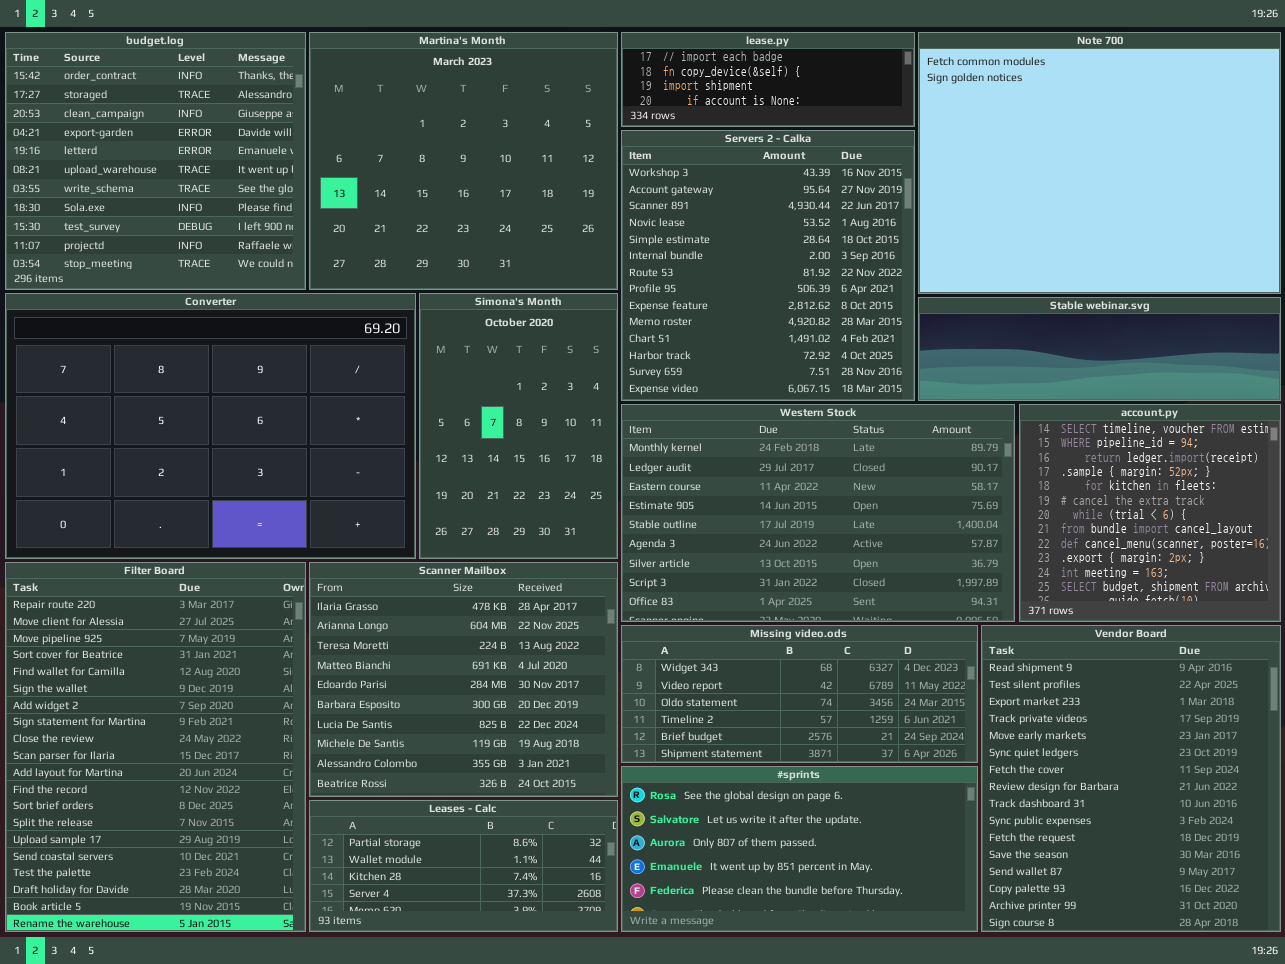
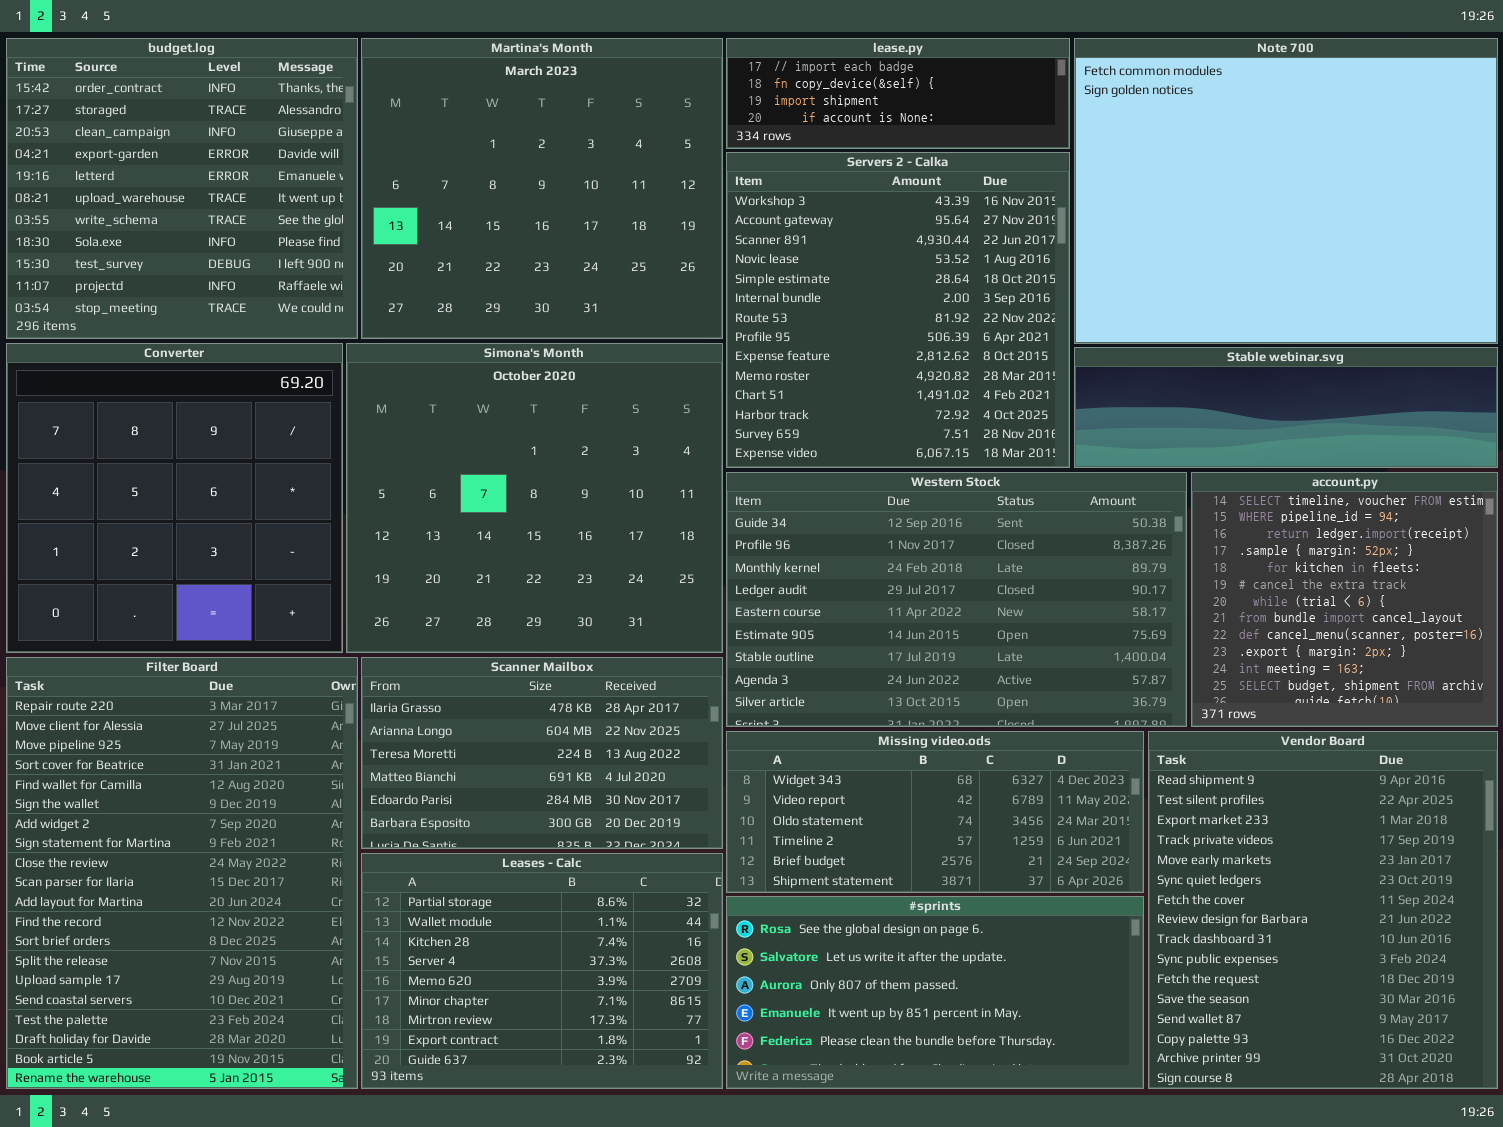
Converter: [5,293,416,559] -> [6,343,343,653], resized
Simona's Month: [419,293,618,559] -> [346,343,723,653], resized
Western Stock: [621,404,1015,622] -> [726,472,1187,727], scrolled up 2 rows
Scanner Mailbox: [309,562,618,797] -> [361,657,723,849], resized
Leases - Calc: [309,800,618,932] -> [361,853,723,1089], resized

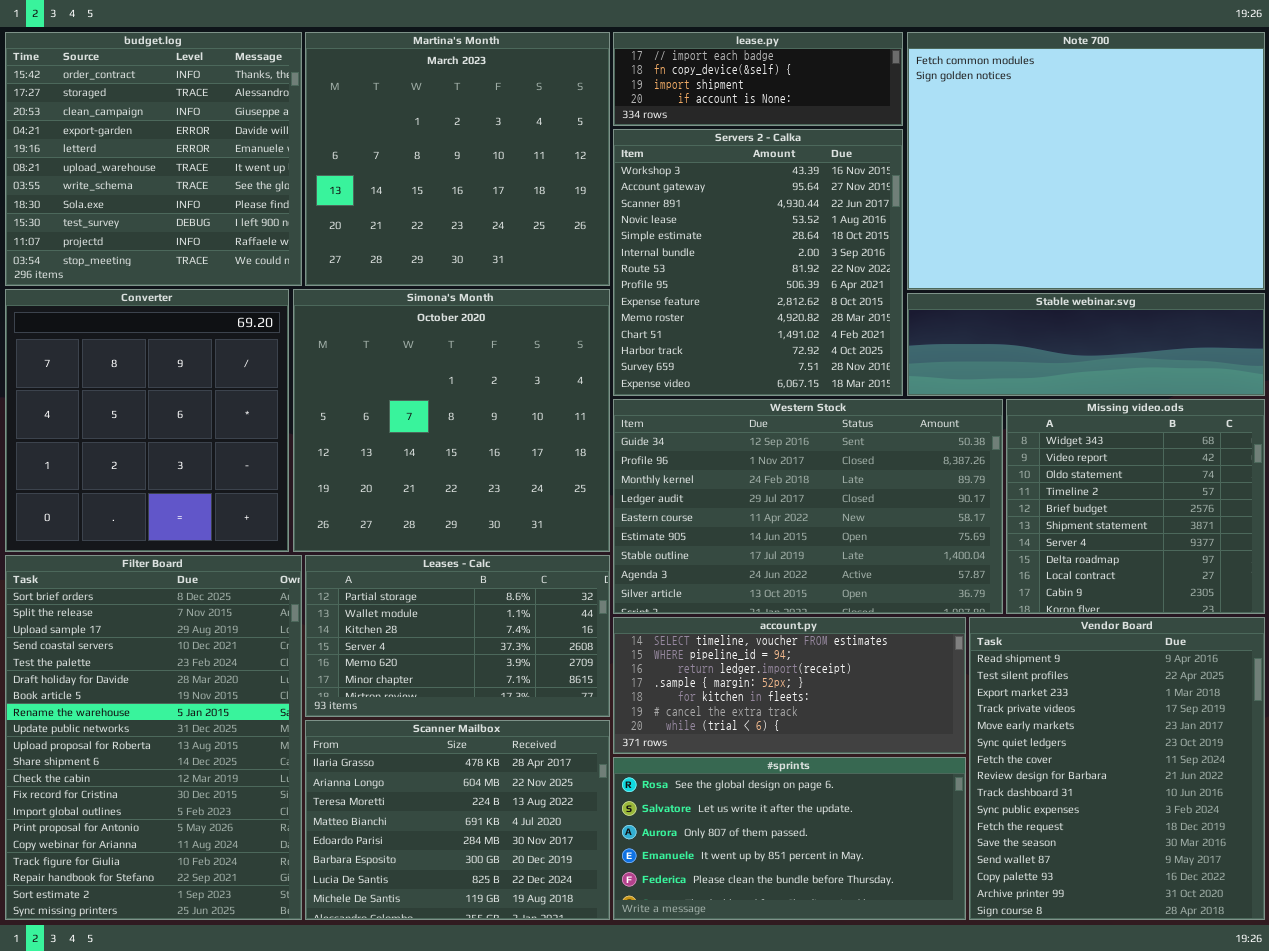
account.py: [1191,472,1498,727] -> [613,617,966,754], moved, resized
Filter Board: [6,657,358,1089] -> [5,555,302,920], scrolled down 12 rows
Scanner Mailbox: [361,657,723,849] -> [305,720,610,920], moved, resized
Missing video.ods: [726,731,1144,893] -> [1006,399,1265,614], moved, resized
Leases - Calc: [361,853,723,1089] -> [305,555,610,717], moved, resized

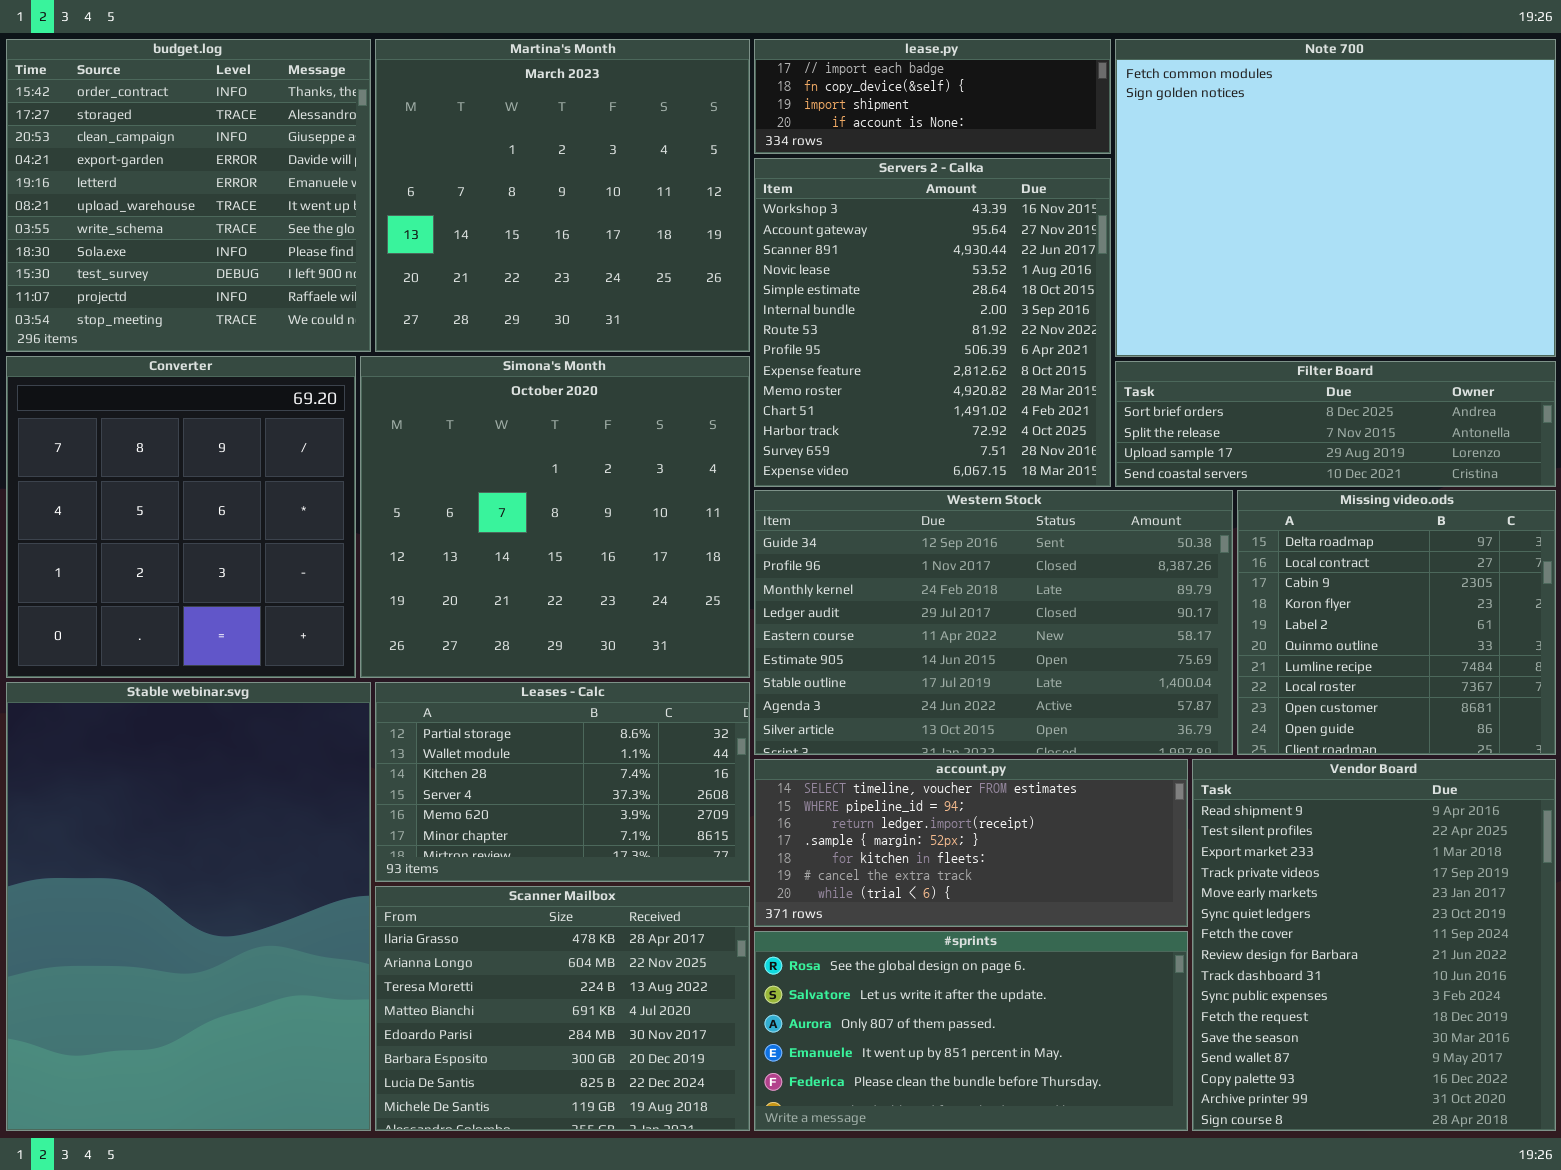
Stable webinar.svg: [907,293,1265,396] -> [6,682,371,1131], moved, resized
Missing video.ods: [1006,399,1265,614] -> [1237,490,1556,755], scrolled down 7 rows
Filter Board: [5,555,302,920] -> [1115,361,1556,487], moved, resized

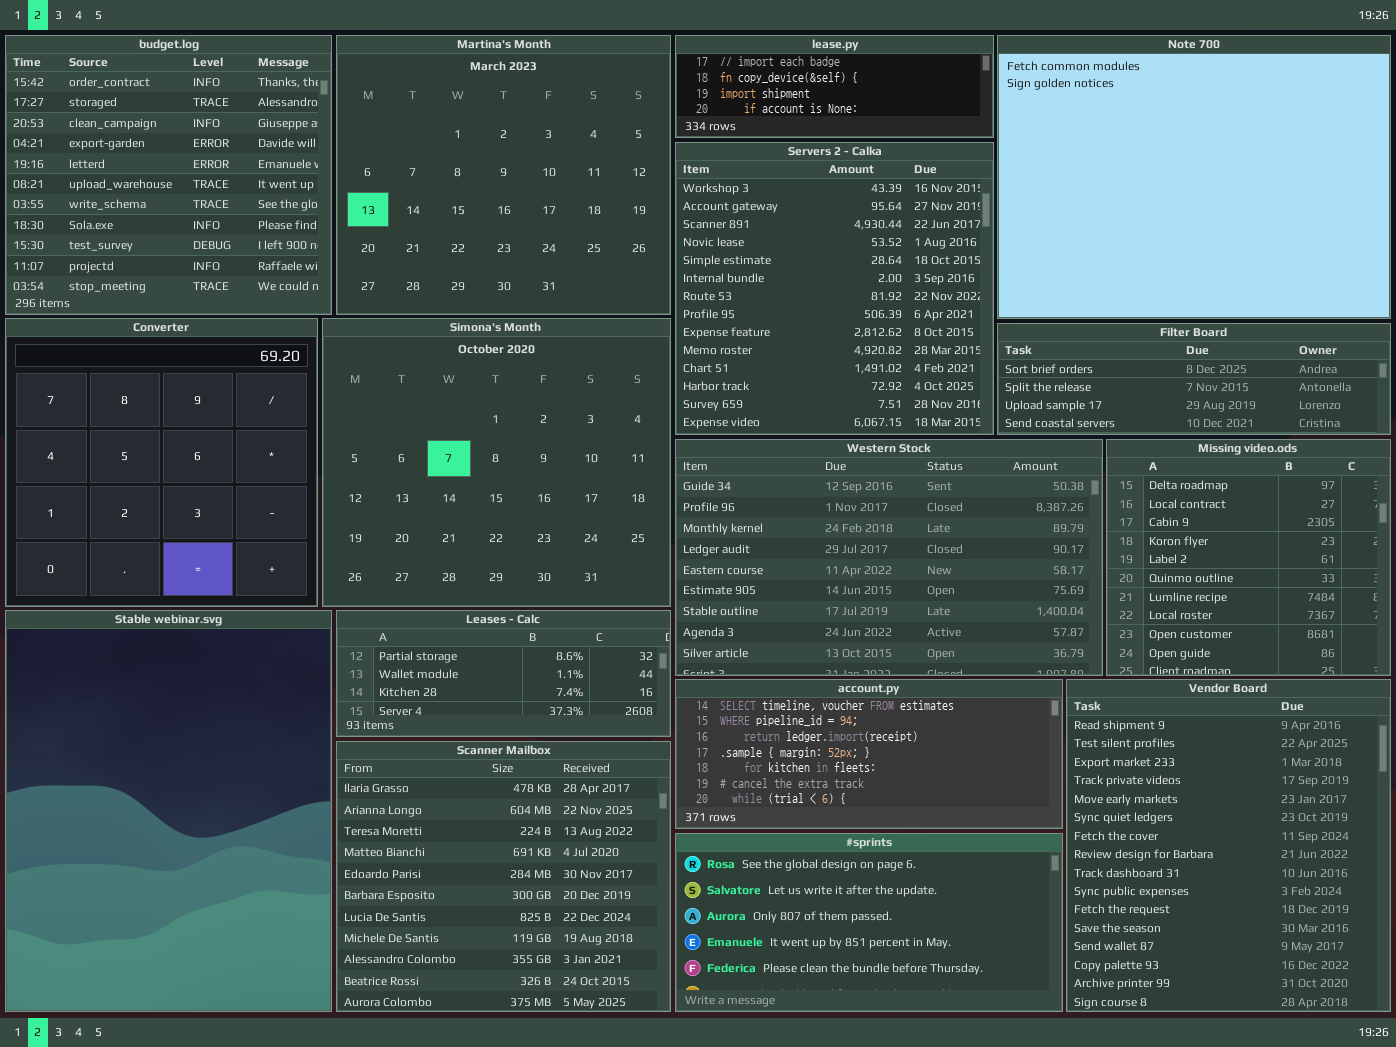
Leases - Calc: [375,682,750,882] -> [336,610,671,737], resized
Scanner Mailbox: [375,886,750,1131] -> [336,741,671,1012], resized

